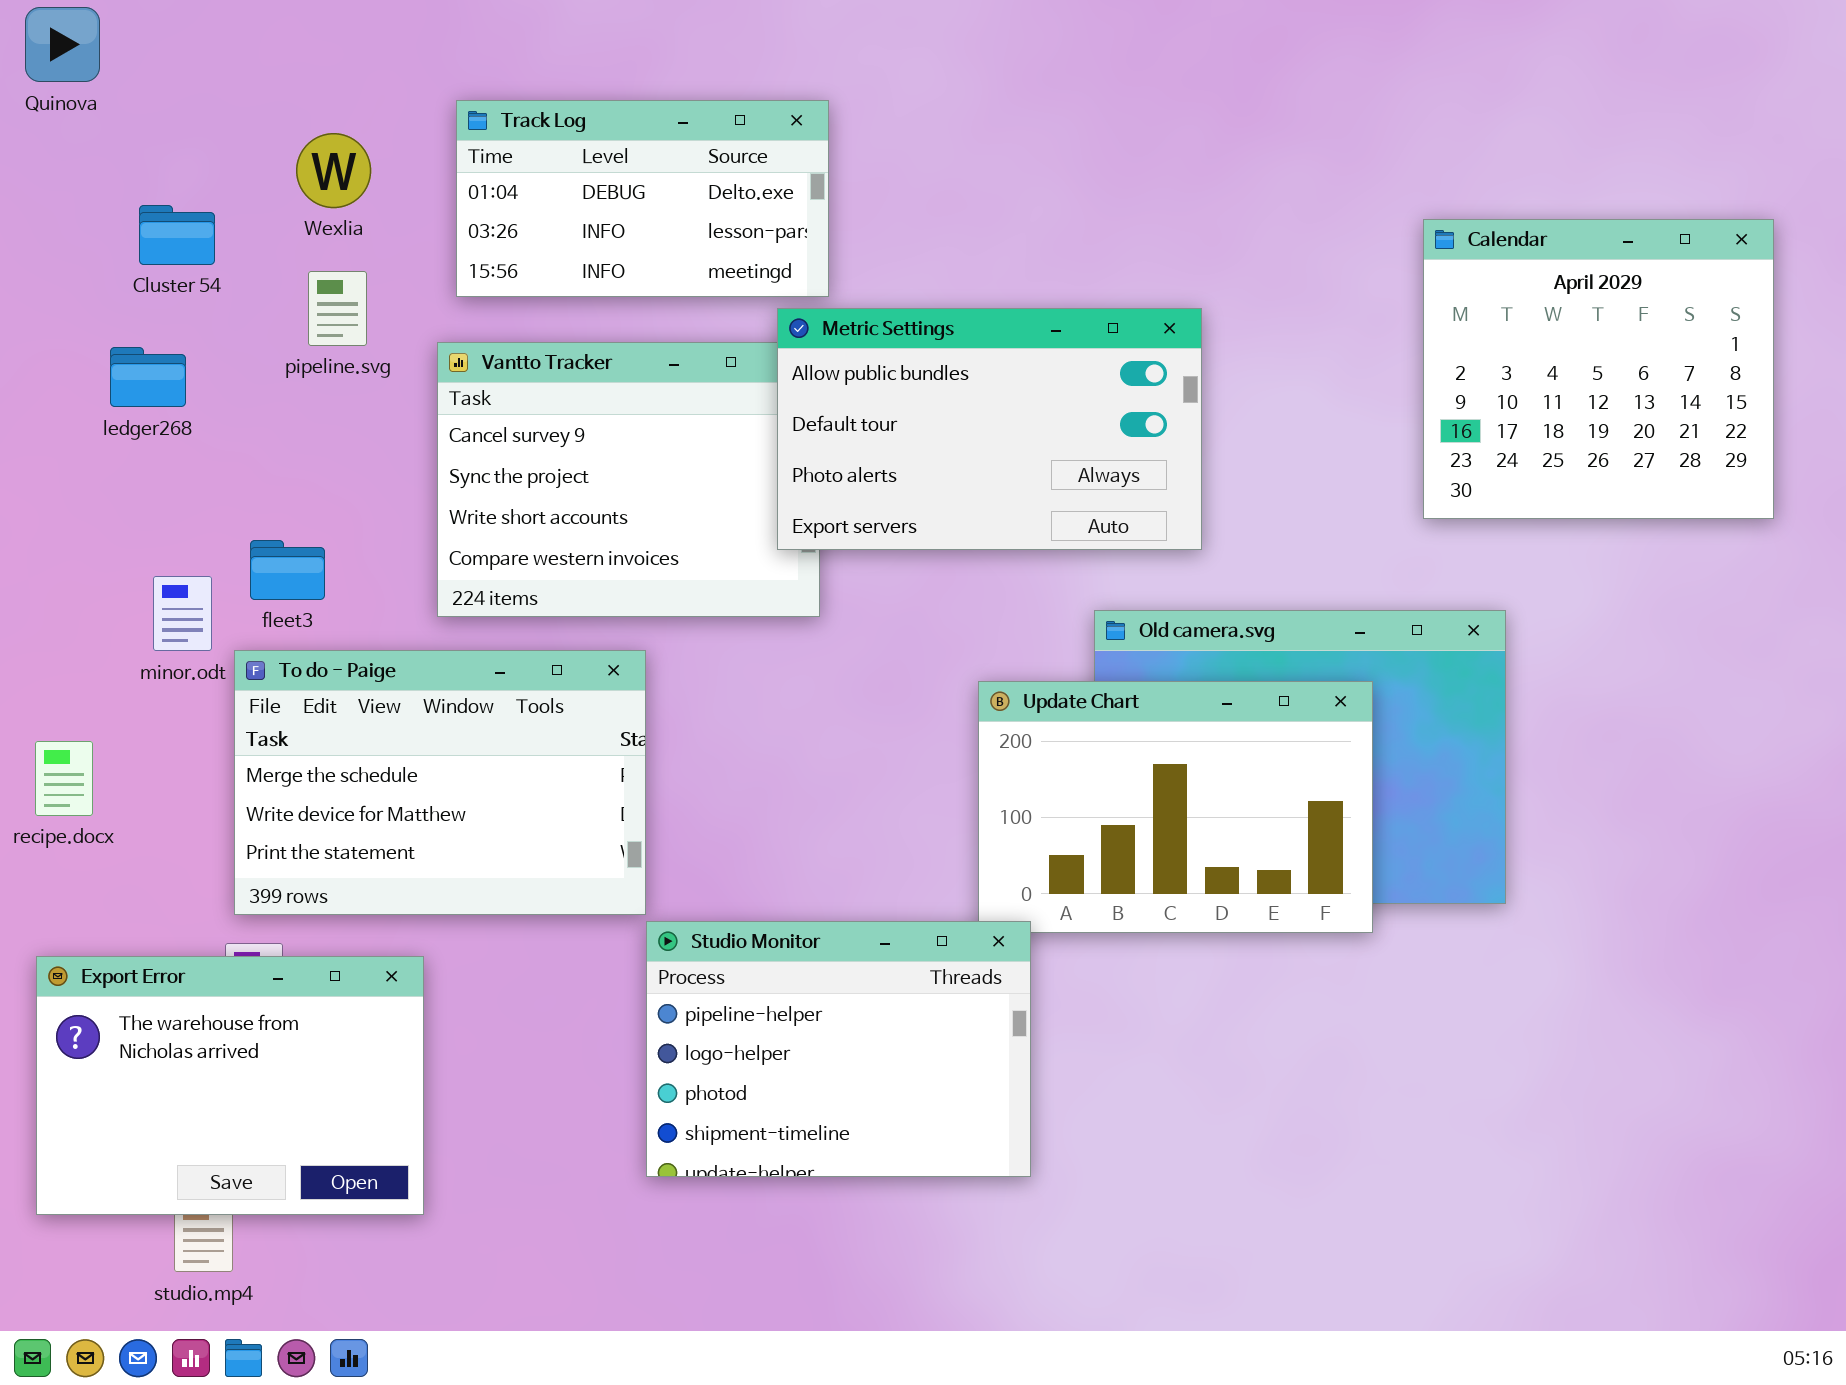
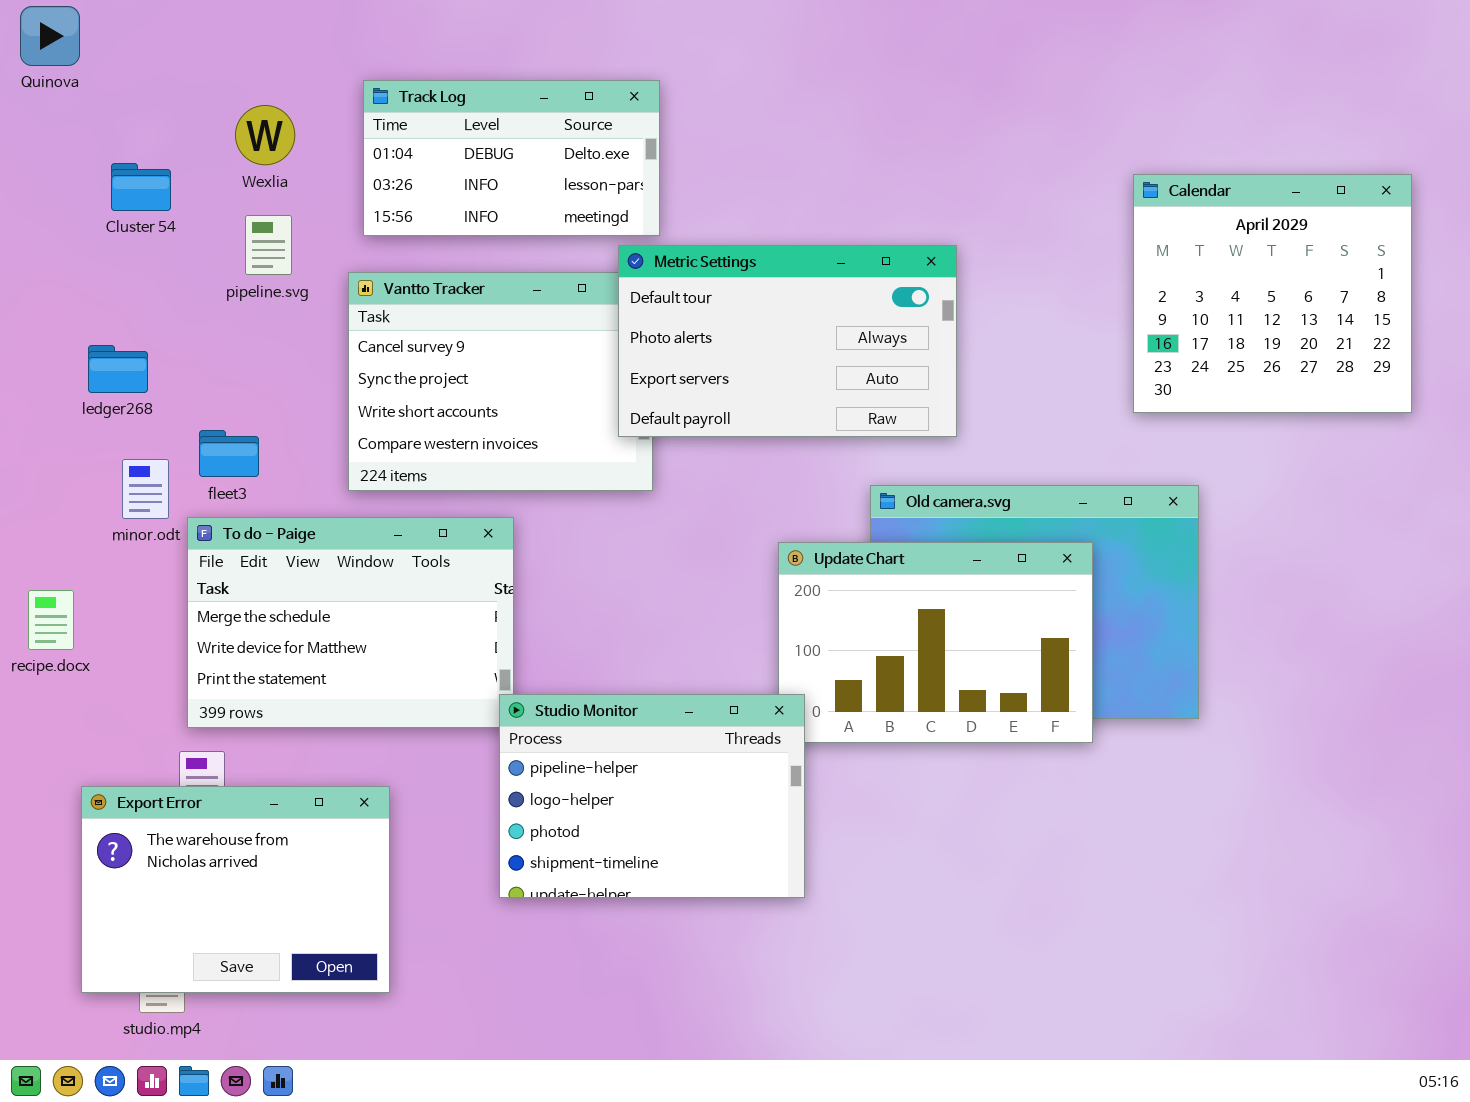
Metric Settings: [777,308,1202,550] -> [618,245,957,437], scrolled down 1 row
ledger268: [110,347,186,407] -> [88,345,148,393], moved
Studio Monitor: [646,921,1031,1177] -> [499,694,805,898], moved
Export Error: [36,956,424,1215] -> [81,786,390,993], moved

